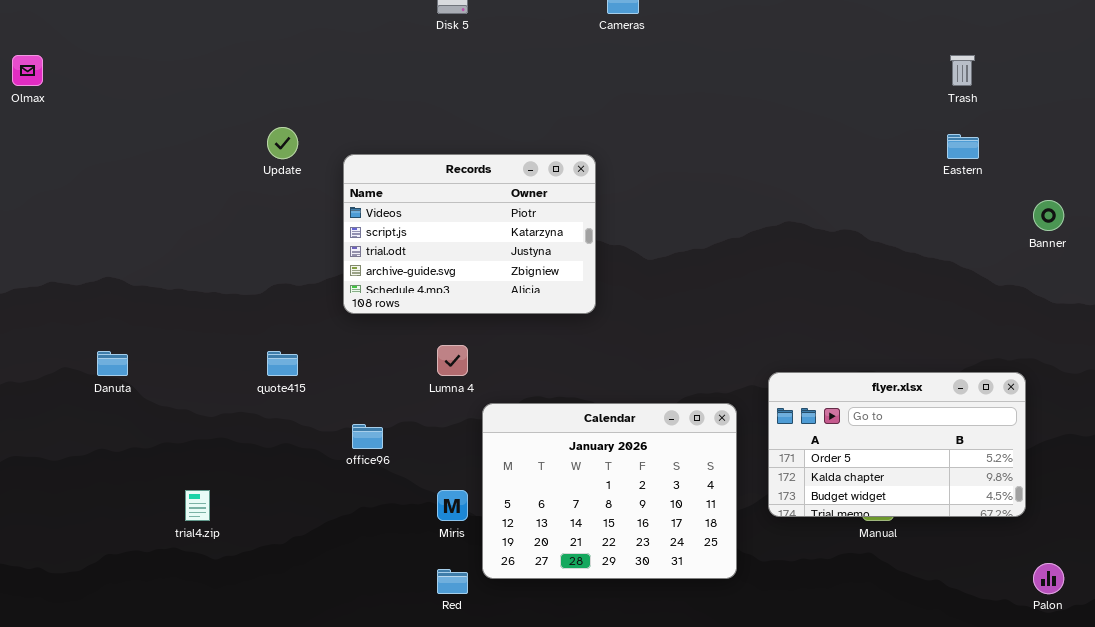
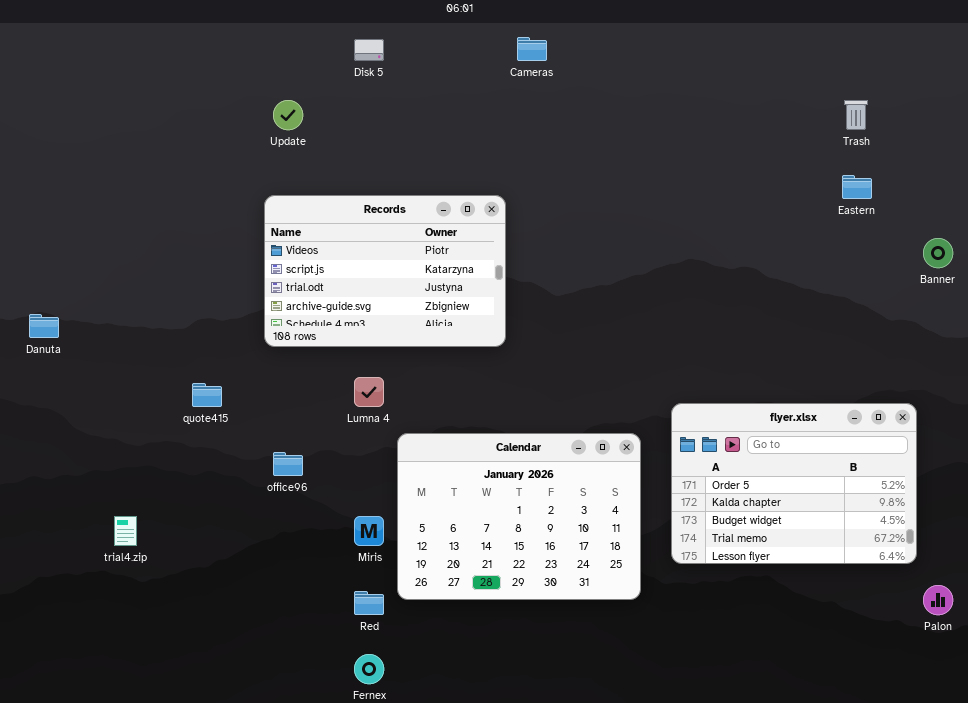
Update: [267,127,298,159] -> [273,100,303,130], moved
Danuta: [97,351,128,376] -> [29,314,59,338], moved
flyer.xlsx: [768,372,1026,517] -> [671,403,917,564], resized

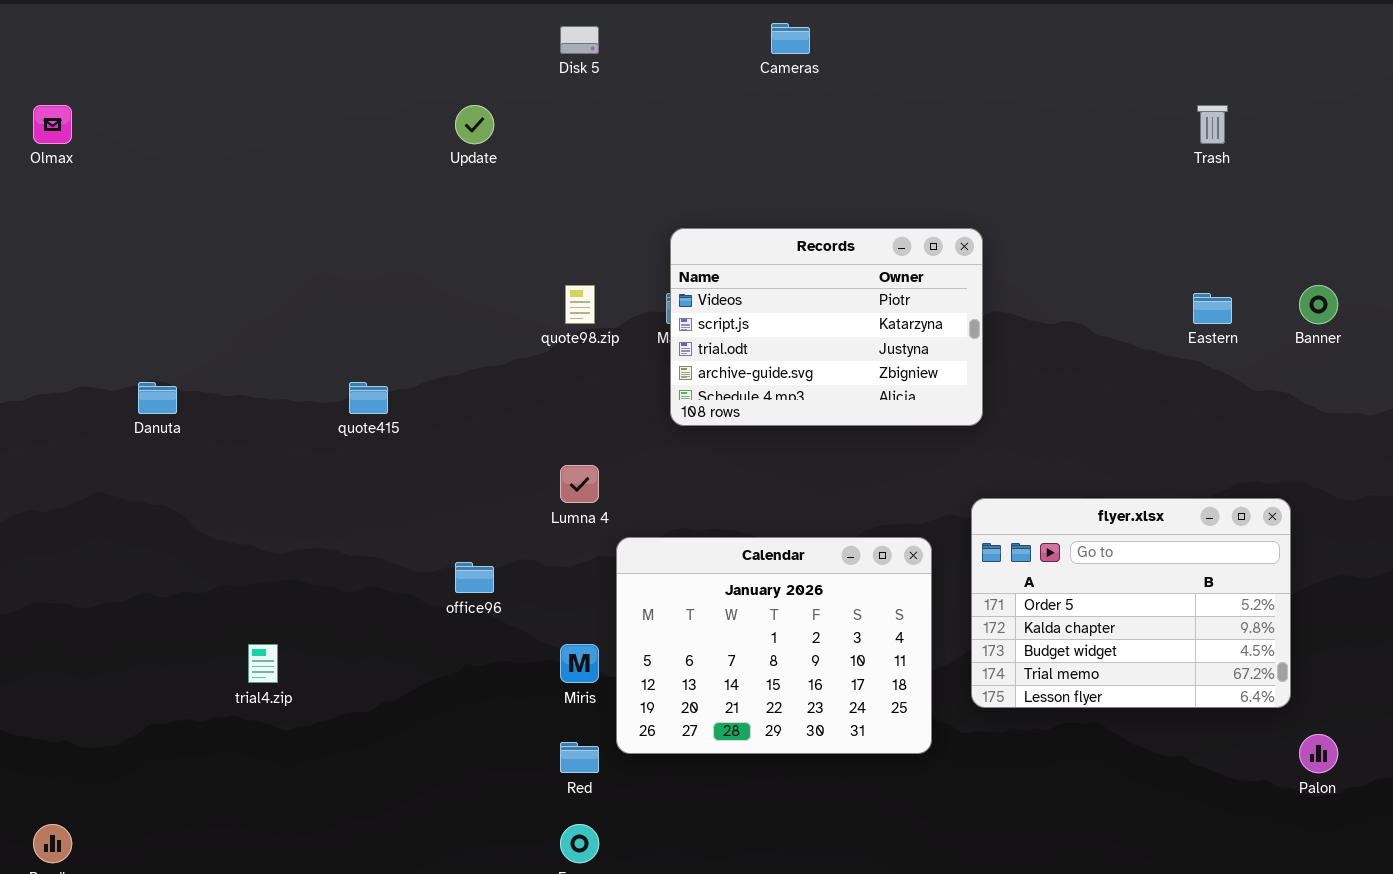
Eastern: [842,175,872,199] -> [1193,293,1232,324], moved
Records: [264,195,506,347] -> [670,228,983,426], moved
quote415: [192,383,222,407] -> [349,382,388,414], moved

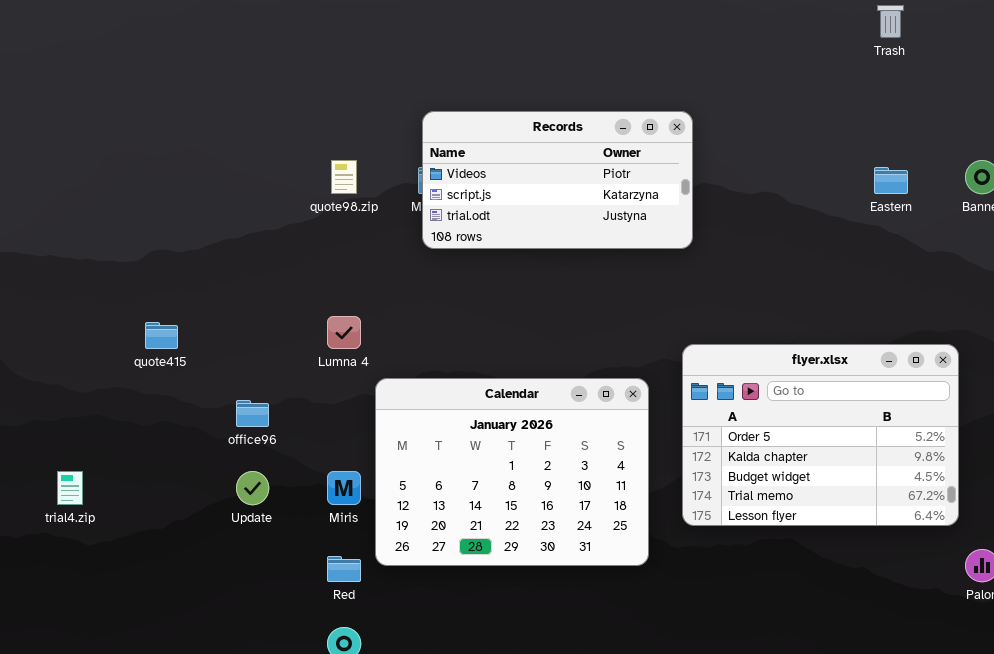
Update: [455,105,494,144] -> [236,471,269,505], moved
Records: [670,228,983,426] -> [422,111,693,249], resized
quote415: [349,382,388,414] -> [145,322,178,349], moved

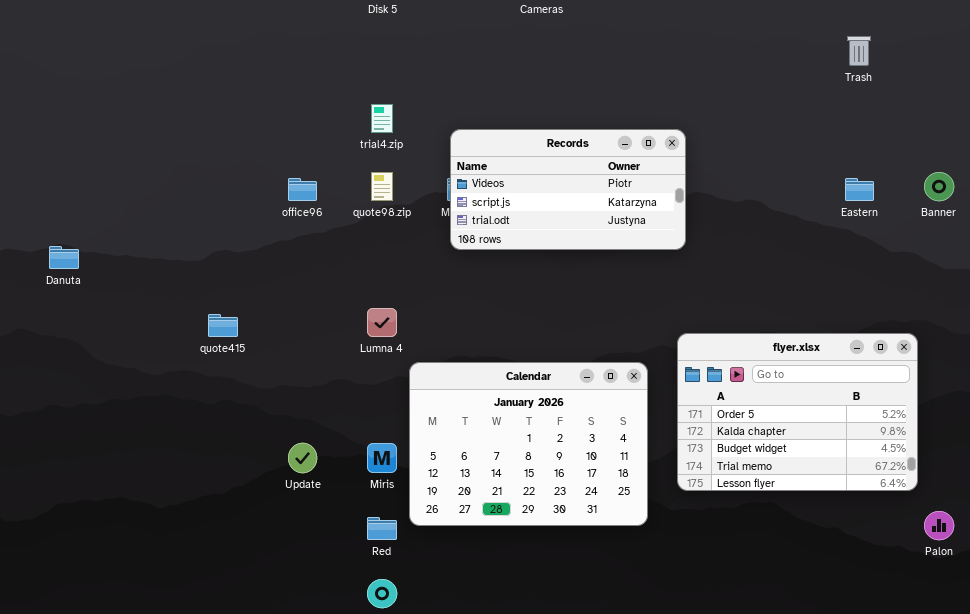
office96: [236,400,269,427] -> [288,178,317,201], moved
trial4.zip: [57,471,83,505] -> [371,104,393,133], moved

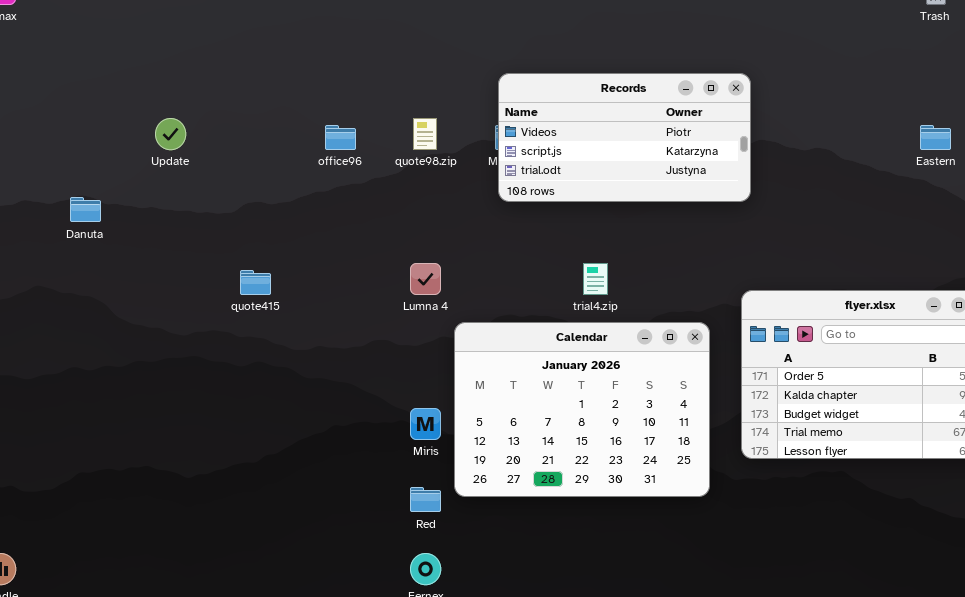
trial4.zip: [371,104,393,133] -> [583,263,608,295], moved
Update: [288,443,317,473] -> [155,118,186,150], moved

